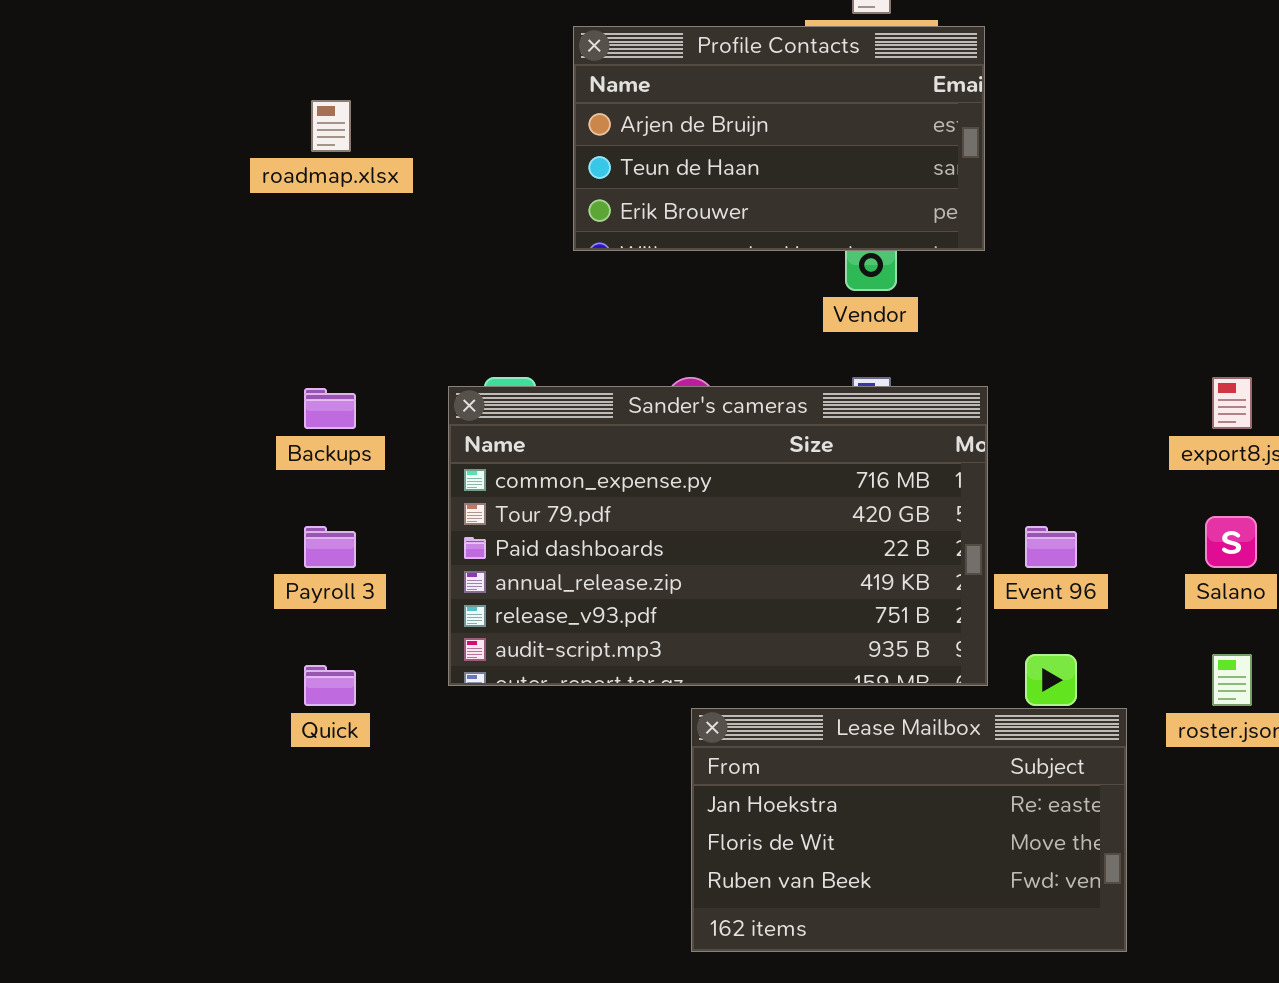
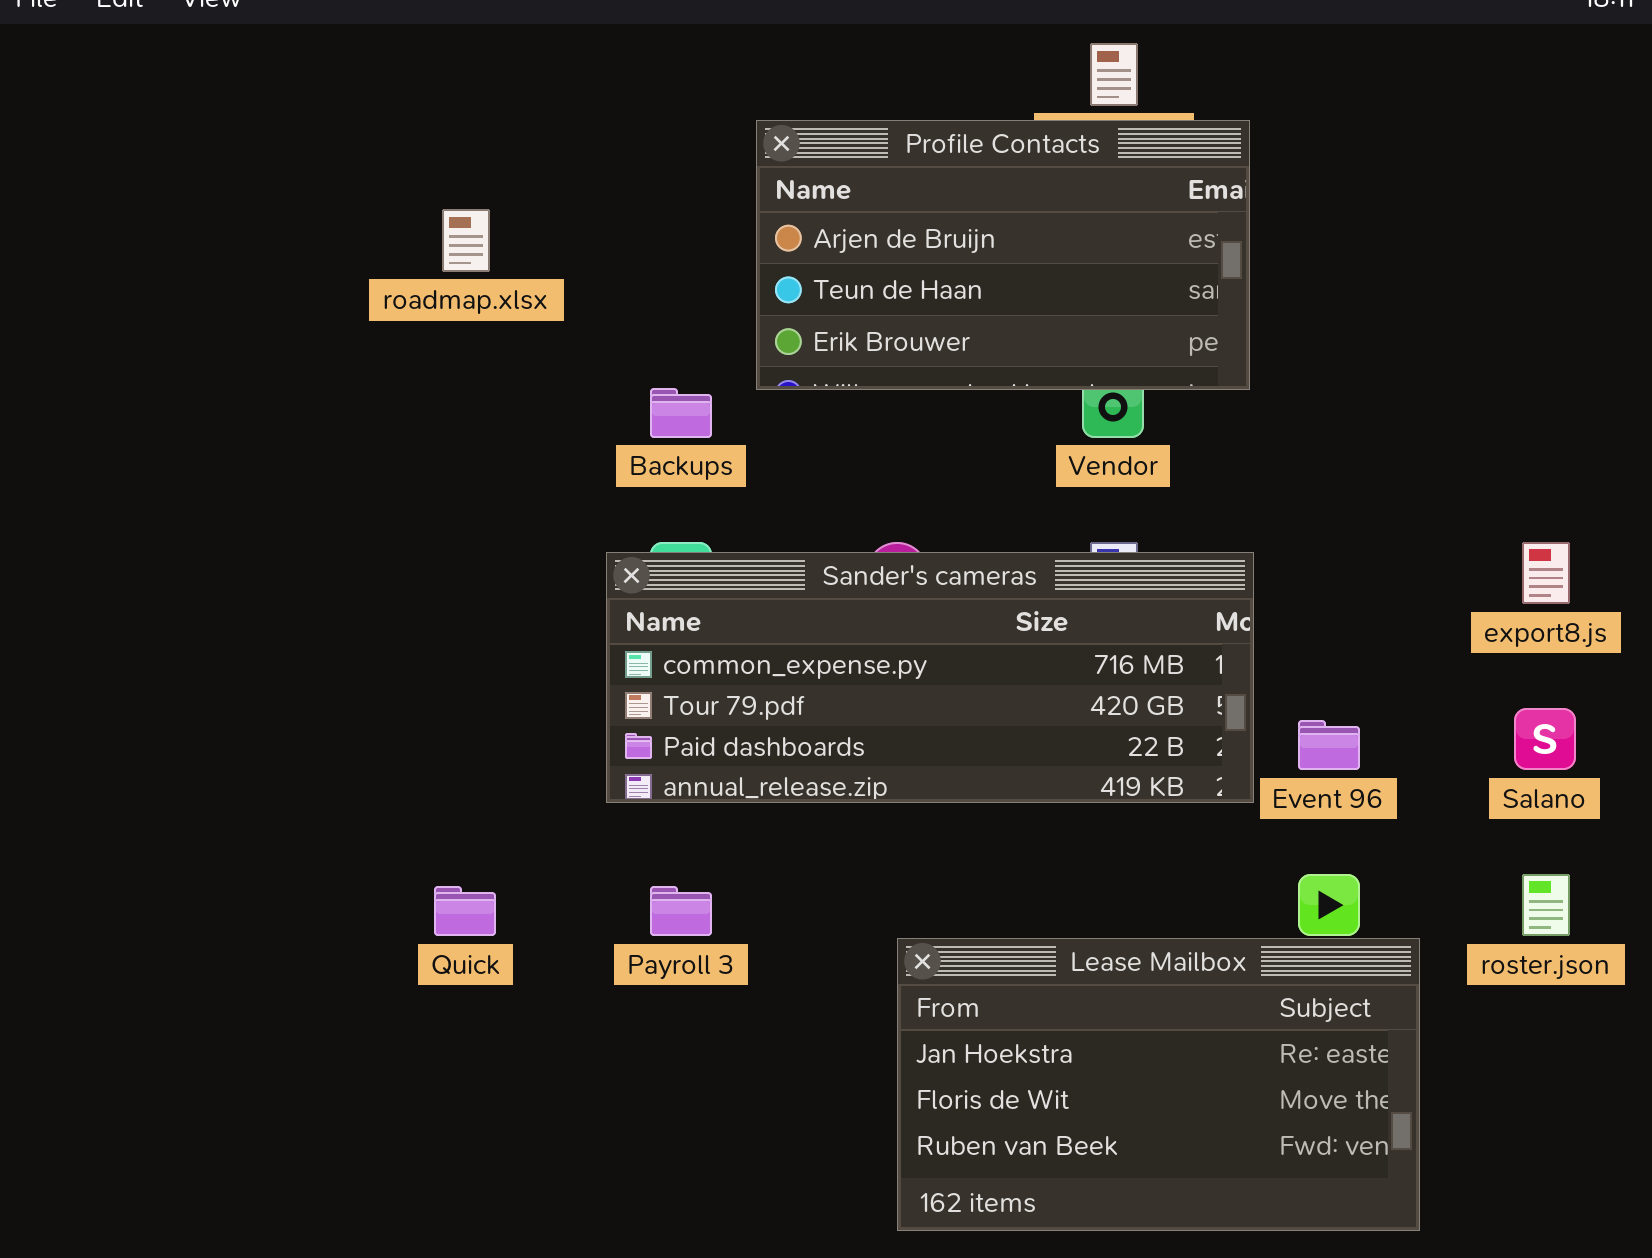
Sander's cameras: [448,386,988,686] -> [606,552,1254,803], resized
Backups: [304,388,356,429] -> [650,388,712,438], moved
Payroll 3: [304,526,356,568] -> [650,886,712,936], moved

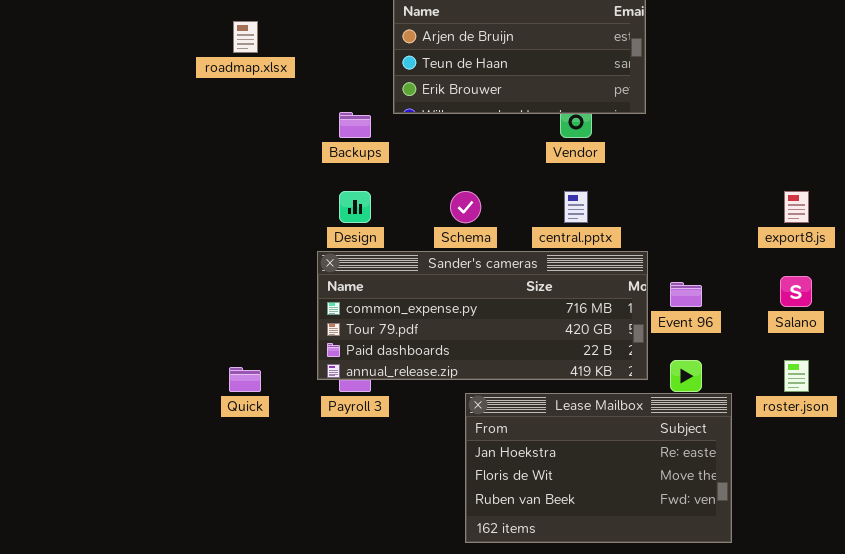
Sander's cameras: [606,552,1254,803] -> [317,251,648,380], moved

